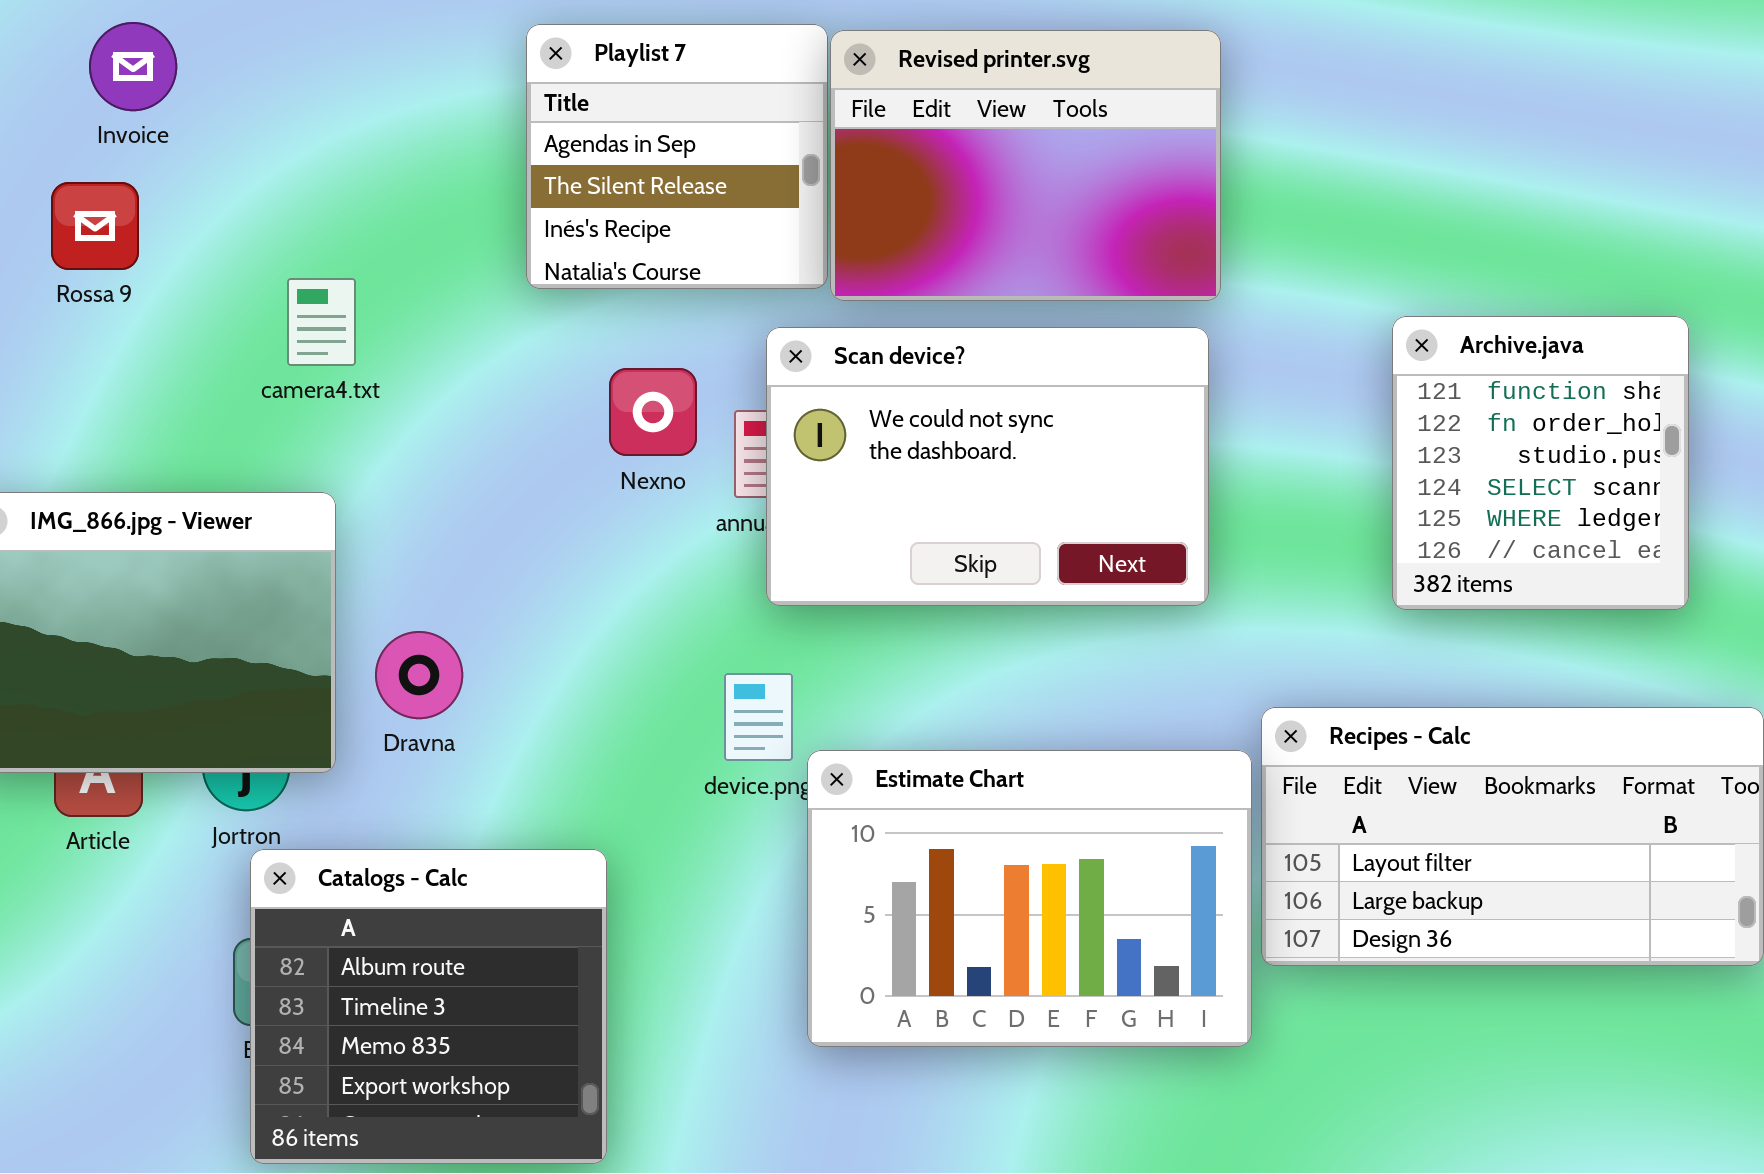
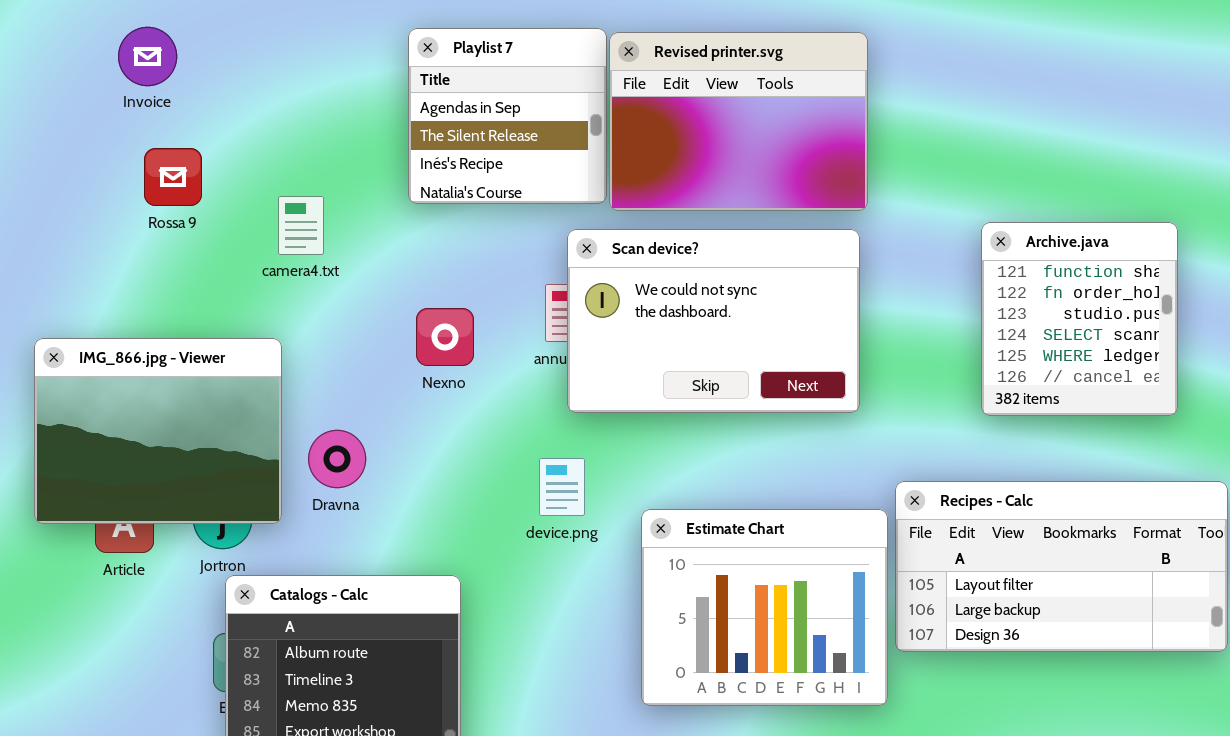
Rossa 9: [51,182,139,270] -> [144,148,202,206], moved
camera4.txt: [287,278,356,366] -> [278,196,324,255], moved
Nexno: [609,368,697,456] -> [416,308,474,366], moved
Estimate Chart: [807,750,1252,1047] -> [641,509,888,706], resized

